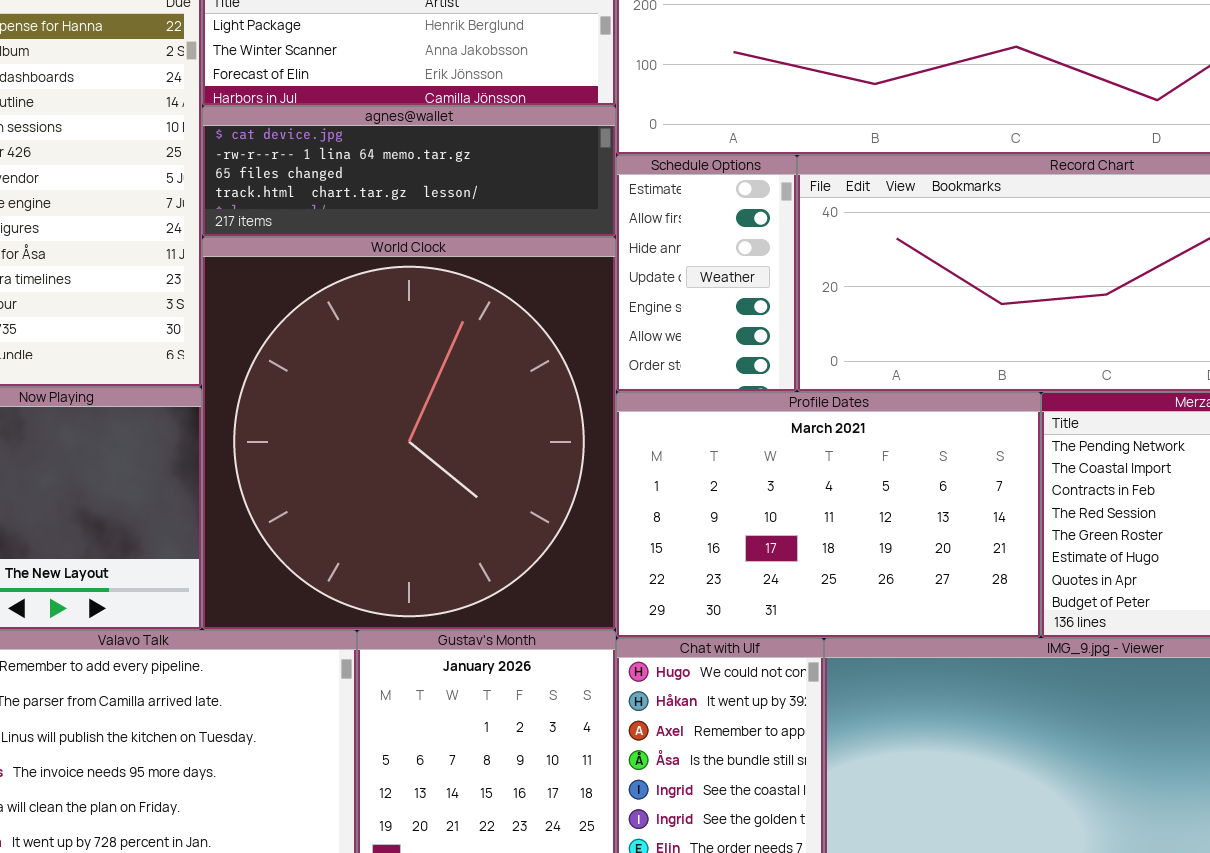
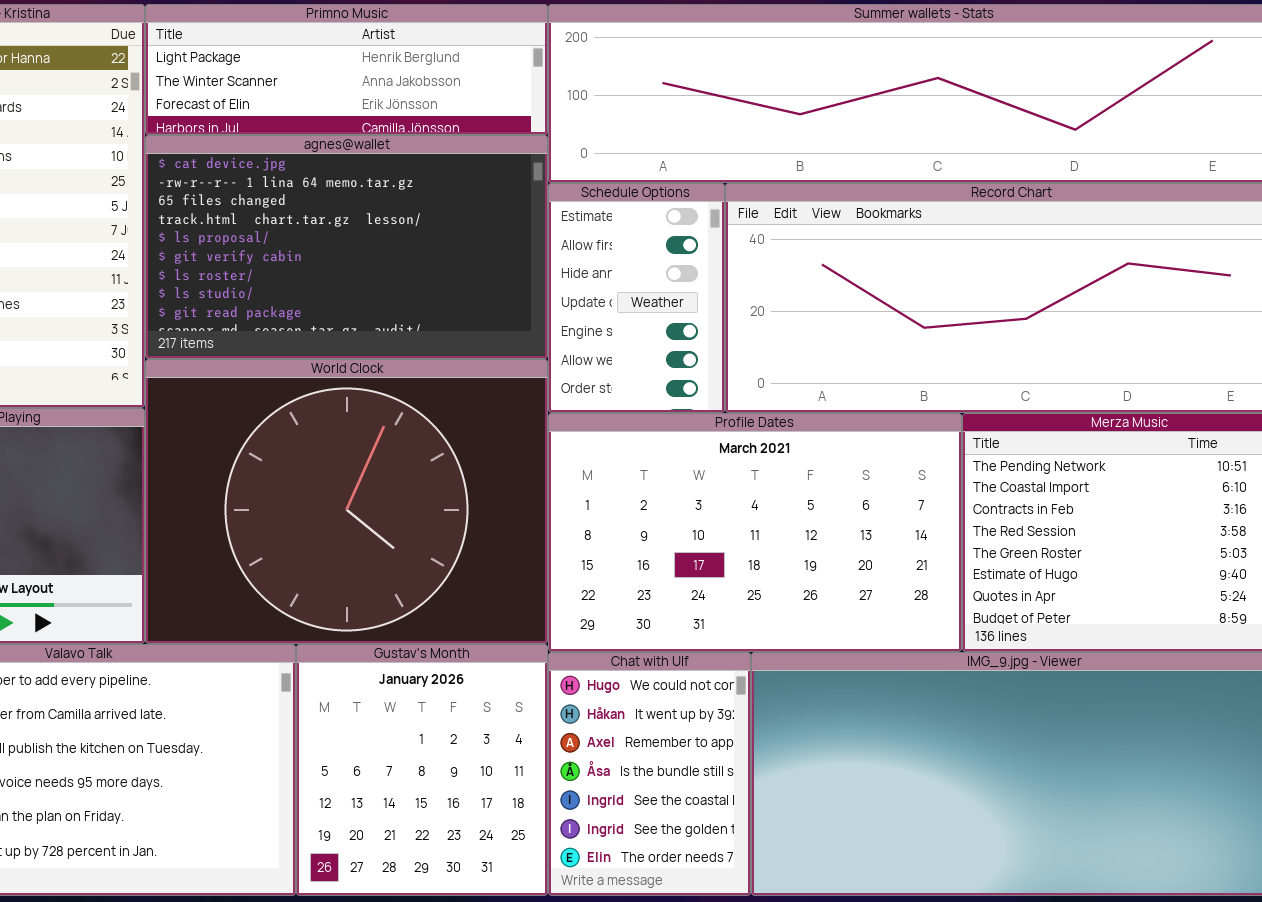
agnes@wallet: [202,106,616,237] -> [145,135,548,359], resized
World Clock: [202,237,616,630] -> [145,359,548,644], resized

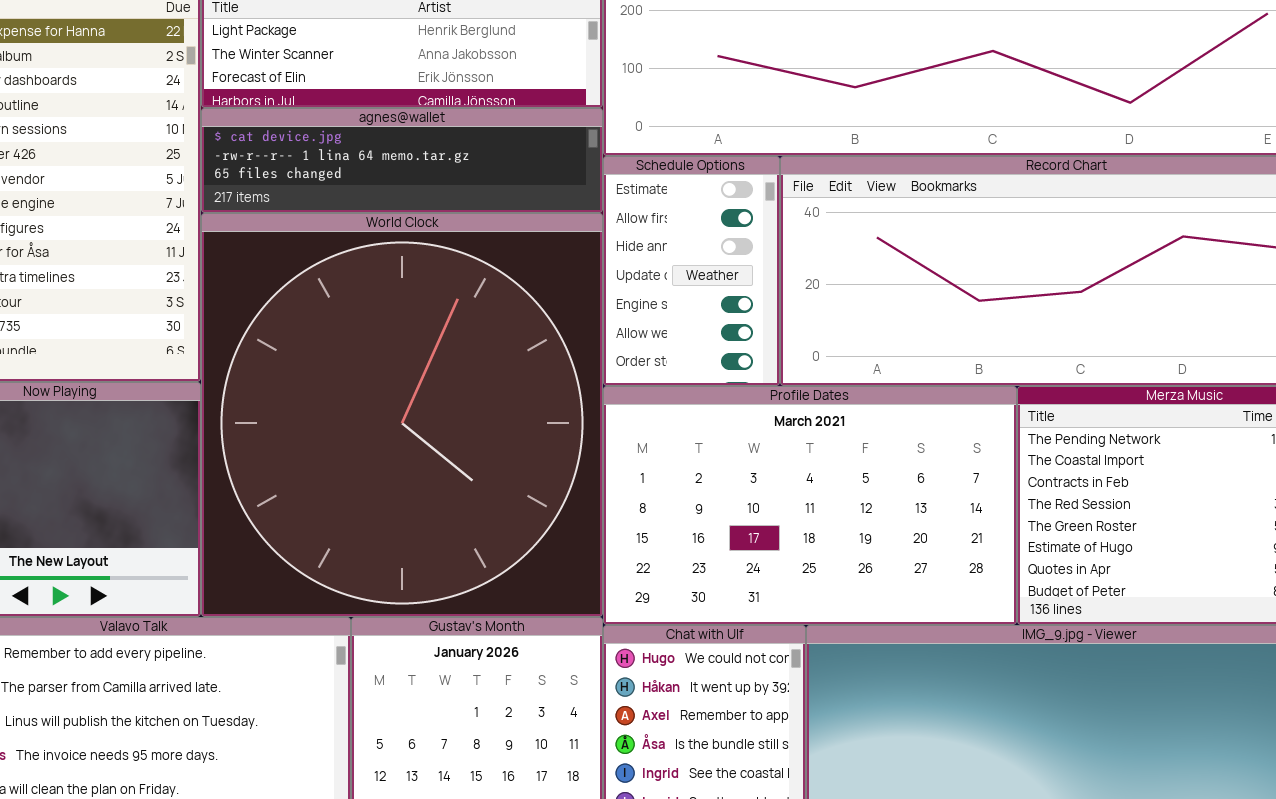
agnes@wallet: [145,135,548,359] -> [201,108,603,213], resized
World Clock: [145,359,548,644] -> [201,213,603,617], resized

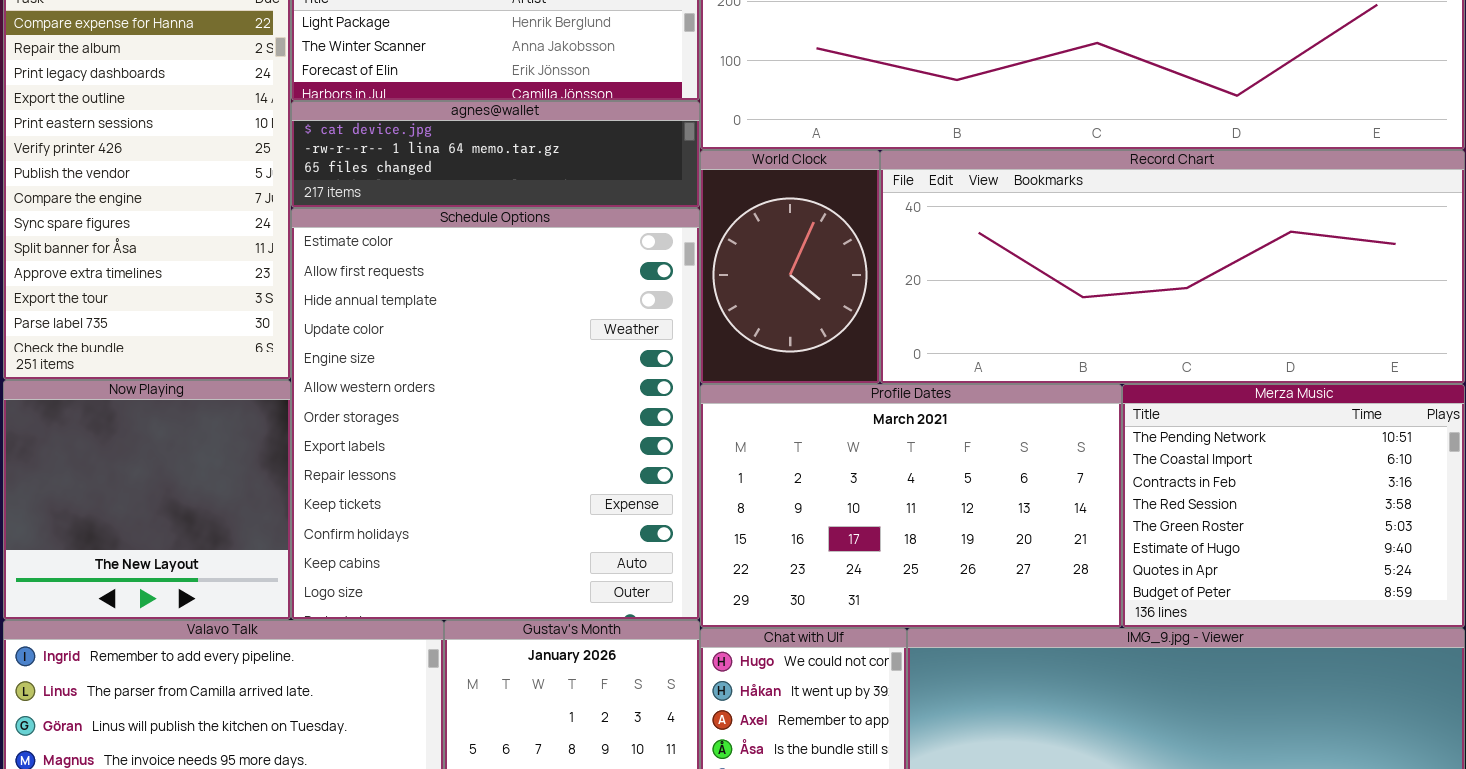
Schedule Options: [603,156,780,386] -> [291,208,700,620], moved, resized
World Clock: [201,213,603,617] -> [700,150,880,384], moved, resized

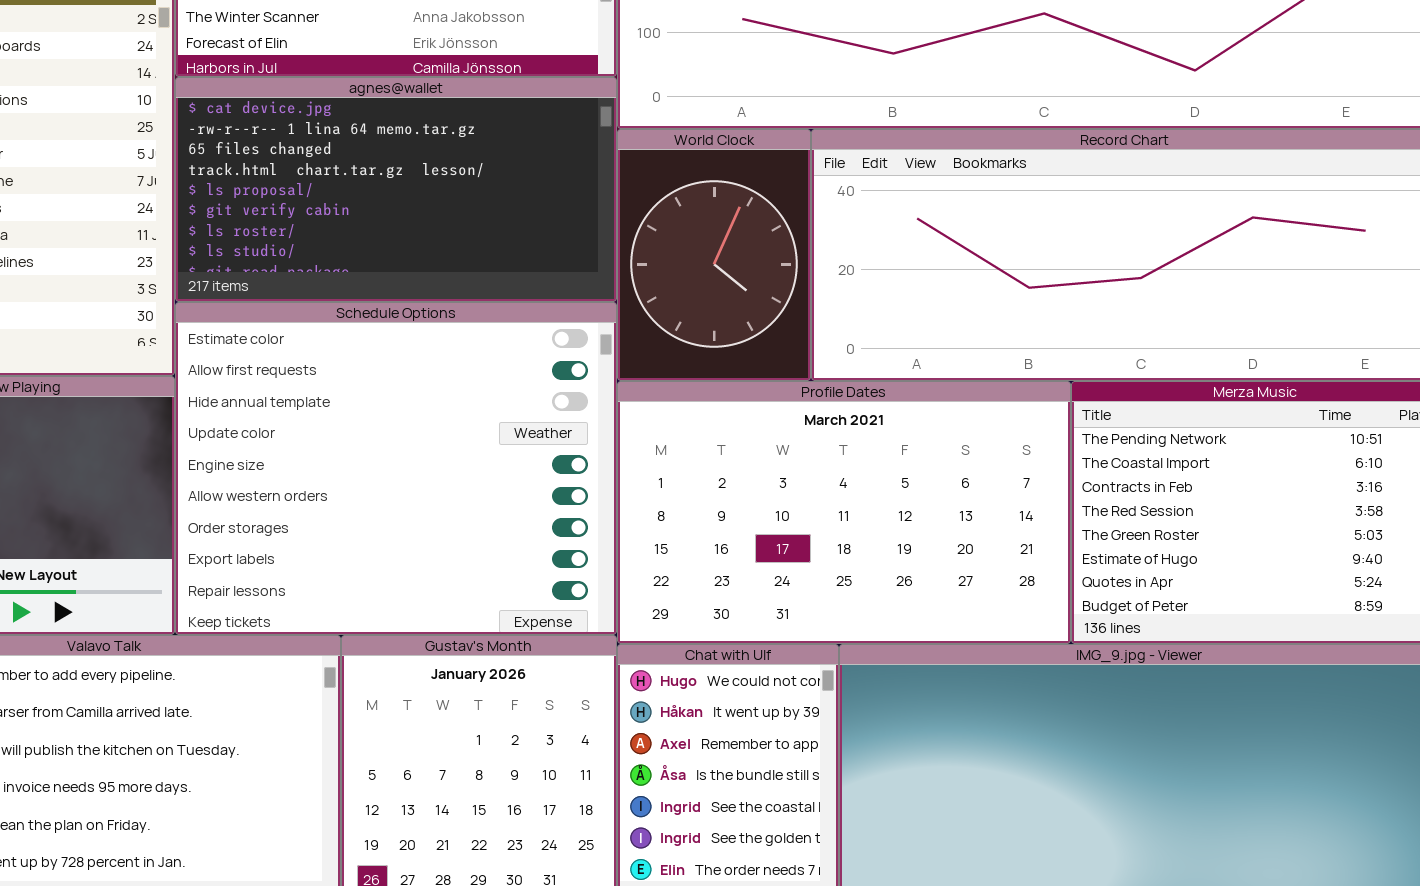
agnes@wallet: [291,101,700,208] -> [175,77,617,302], resized
Schedule Options: [291,208,700,620] -> [175,302,617,635], resized

